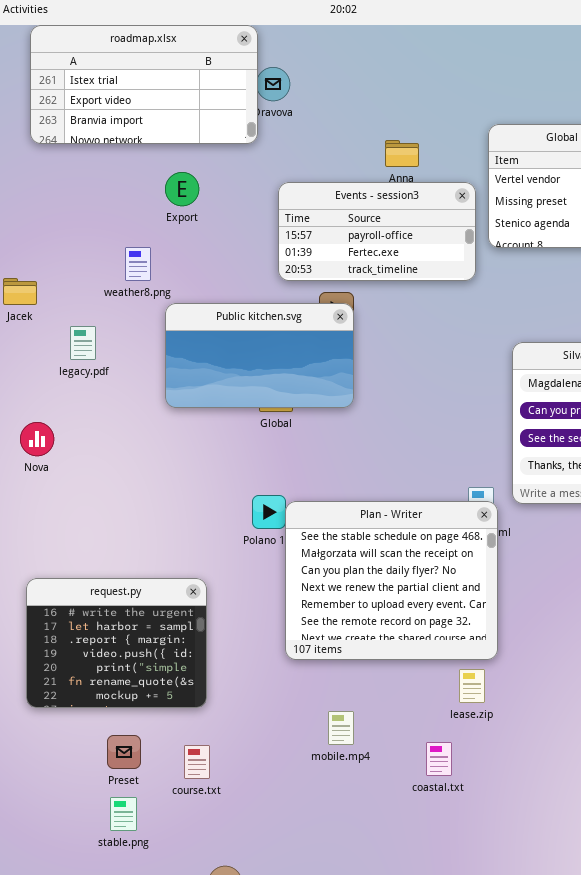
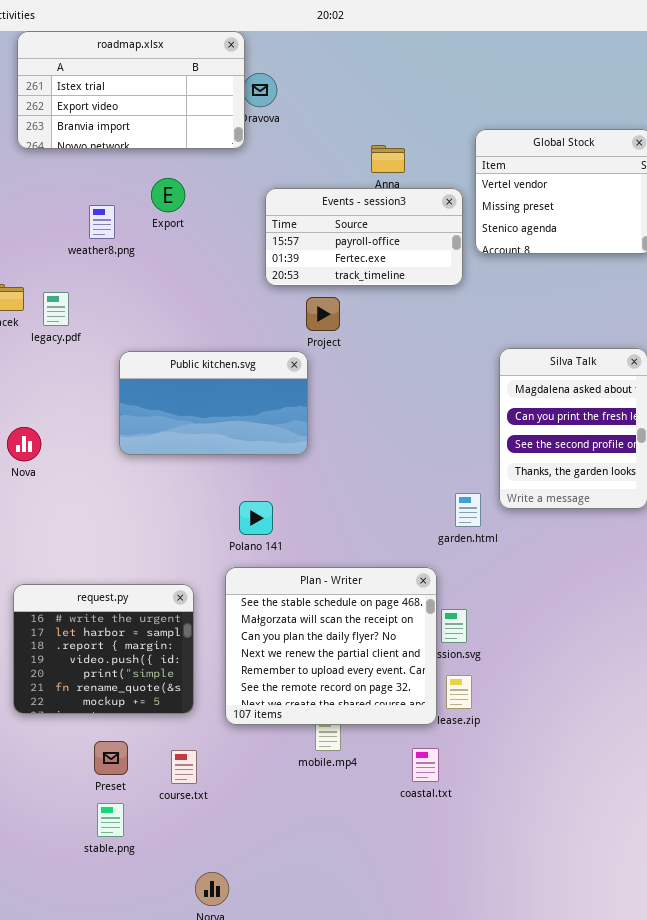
weather8.png: [125,247,151,281] -> [89,205,115,239], moved
Public kitchen.svg: [165,303,354,408] -> [119,351,308,455], moved
legacy.pdf: [70,326,96,360] -> [43,292,69,326], moved
Plan - Writer: [285,501,498,660] -> [225,567,437,725], moved

